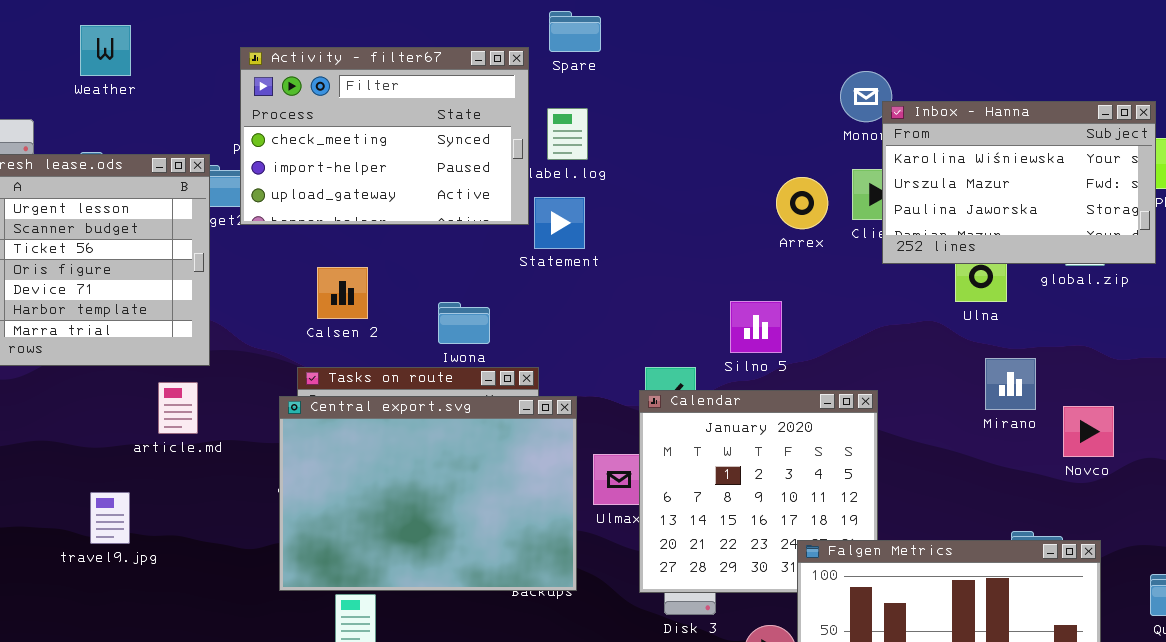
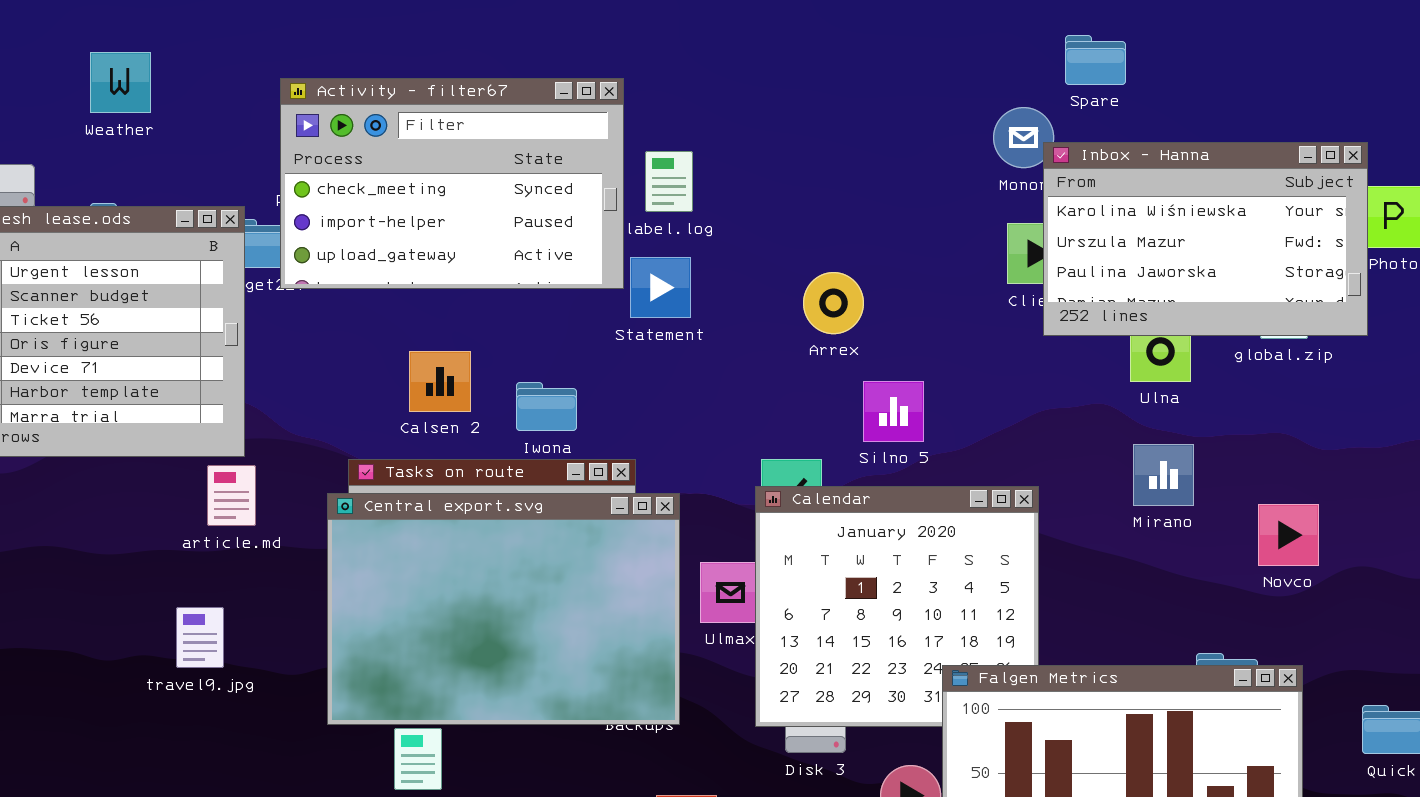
Spare: [549,11,601,52] -> [1065,35,1126,85], moved
Arrex: [776,177,828,229] -> [803,272,864,334], moved
Calsen 2: [317,267,368,319] -> [409,351,471,412], moved
Mirano: [985,358,1036,410] -> [1133,444,1194,506], moved
article.md: [158,382,198,434] -> [207,465,256,526], moved
travel9.jpg: [90,492,130,544] -> [176,607,224,668], moved

